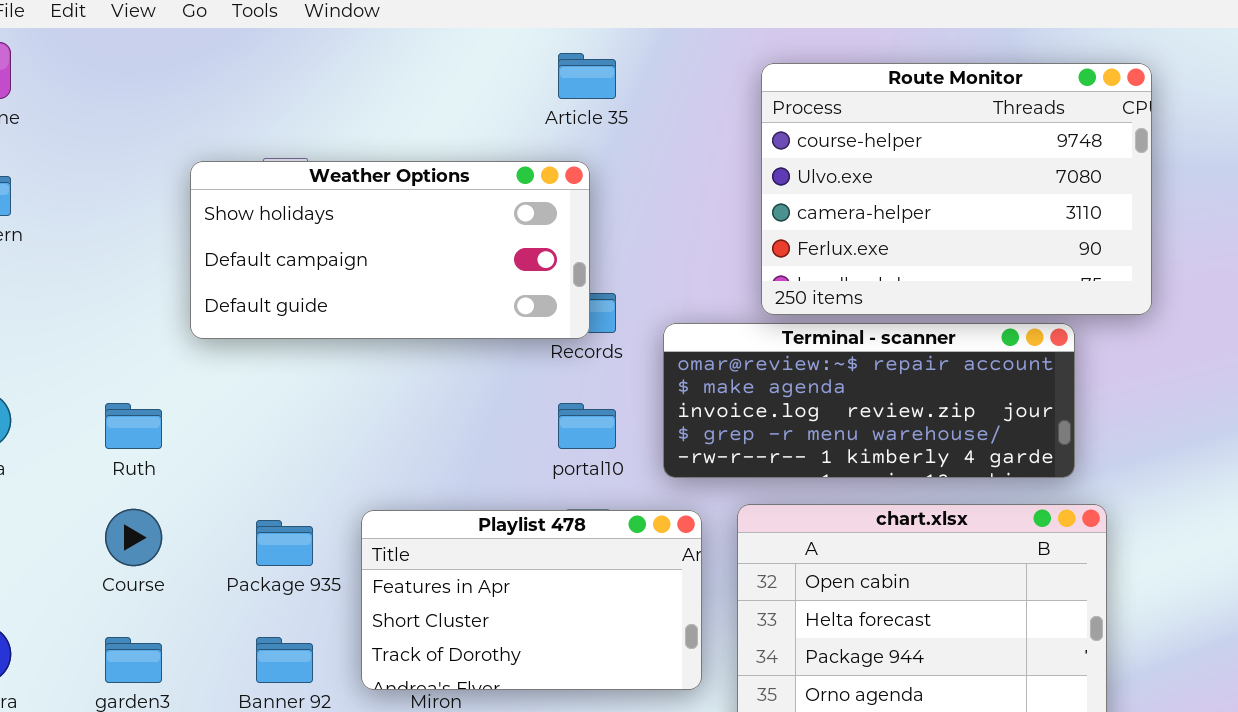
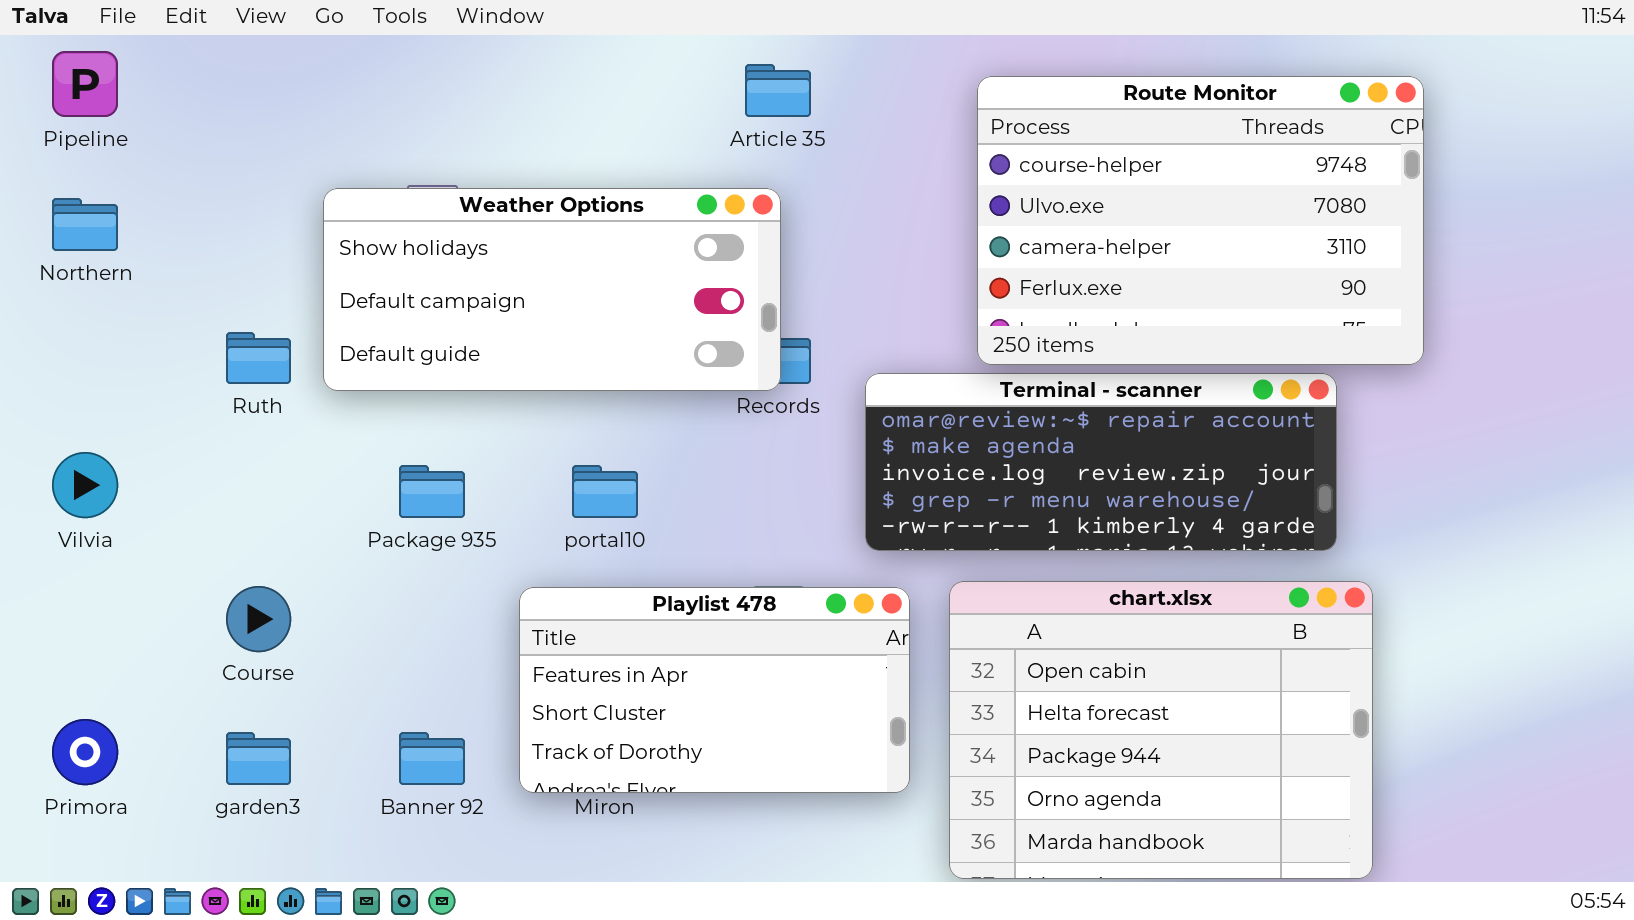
Ruth: [105,403,162,449] -> [226,332,291,384], moved
portal10: [558,403,616,449] -> [572,465,638,518], moved
Package 935: [256,520,313,566] -> [399,465,465,518], moved

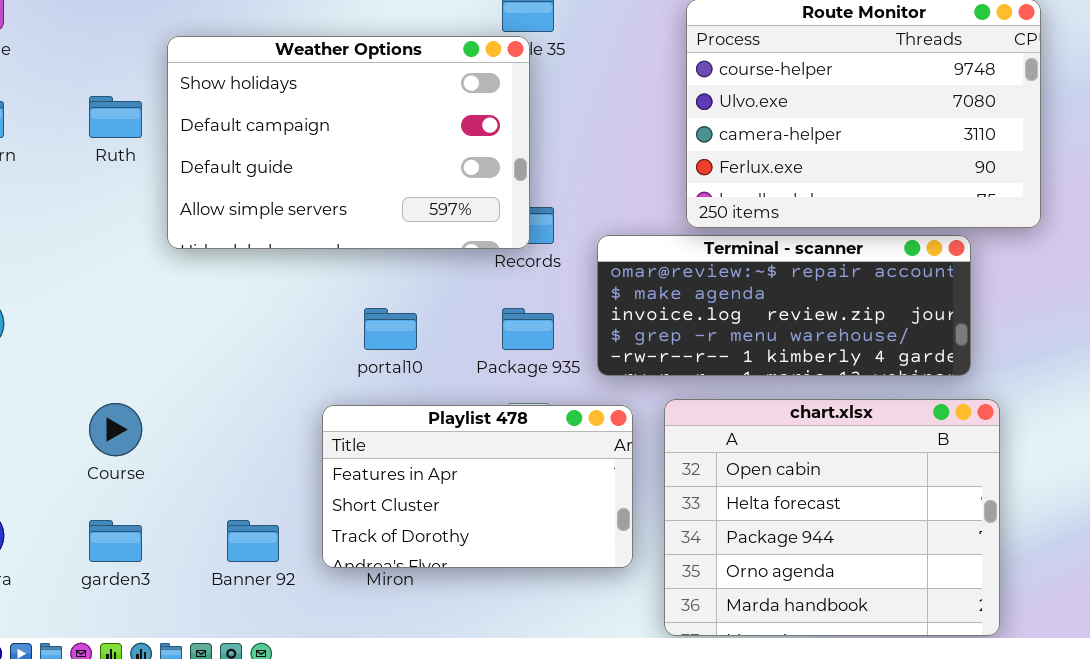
Weather Options: [323,188,781,391] -> [167,36,530,249], resized
Ruth: [226,332,291,384] -> [89,96,142,138], moved
Package 935: [399,465,465,518] -> [502,308,554,350], moved

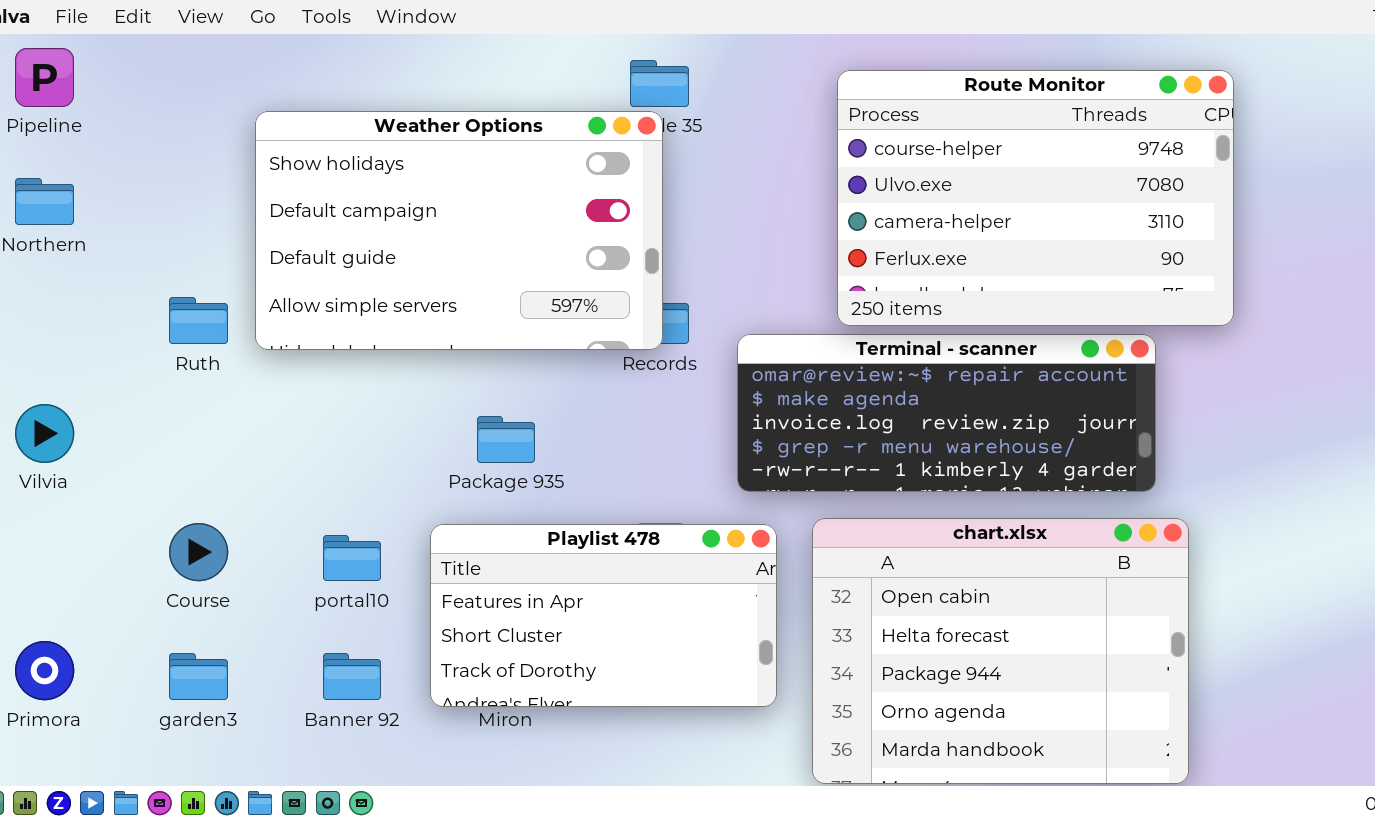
Ruth: [89,96,142,138] -> [169,297,228,344], moved
portal10: [364,308,417,350] -> [323,535,381,581], moved
Package 935: [502,308,554,350] -> [477,416,535,463], moved

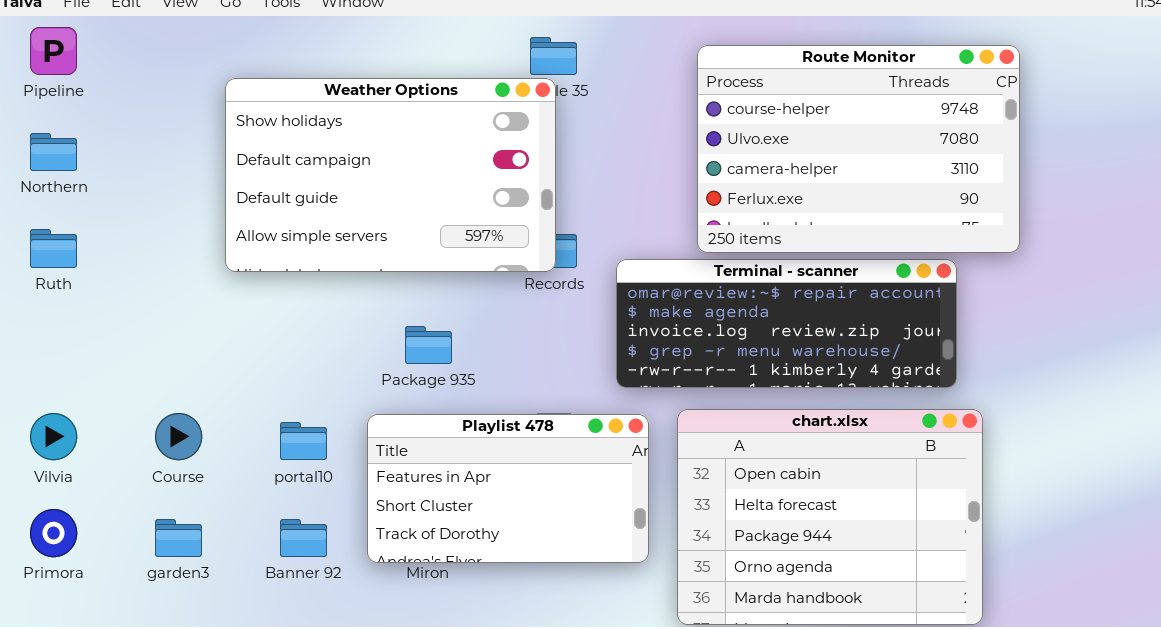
Ruth: [169,297,228,344] -> [30,229,77,268], moved
Vilvia: [15,404,74,463] -> [30,413,77,460], moved

